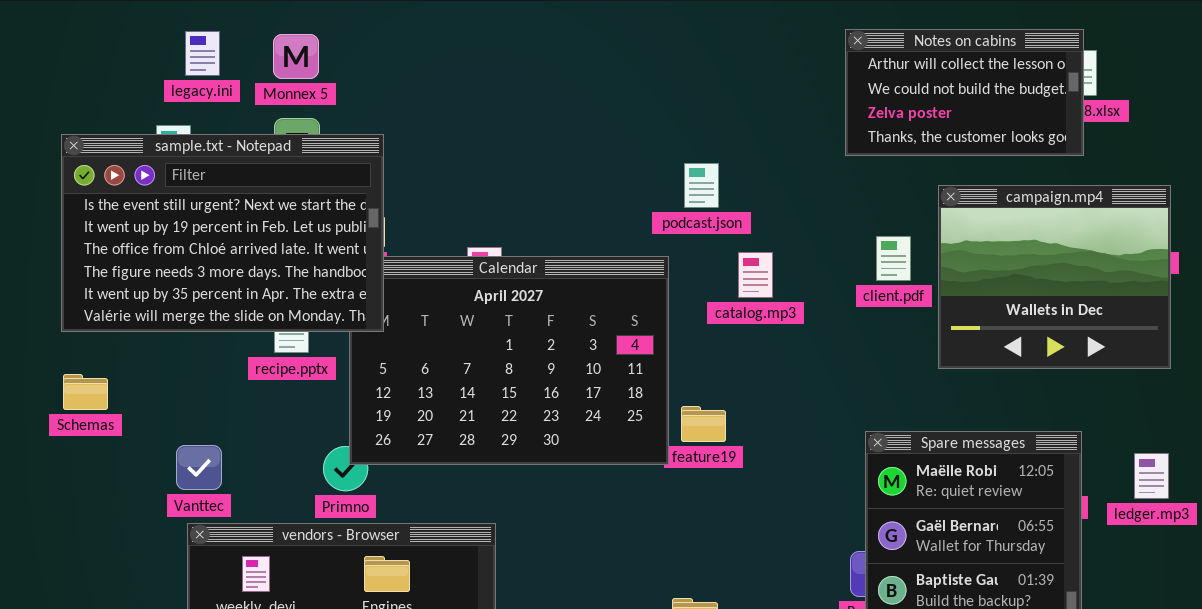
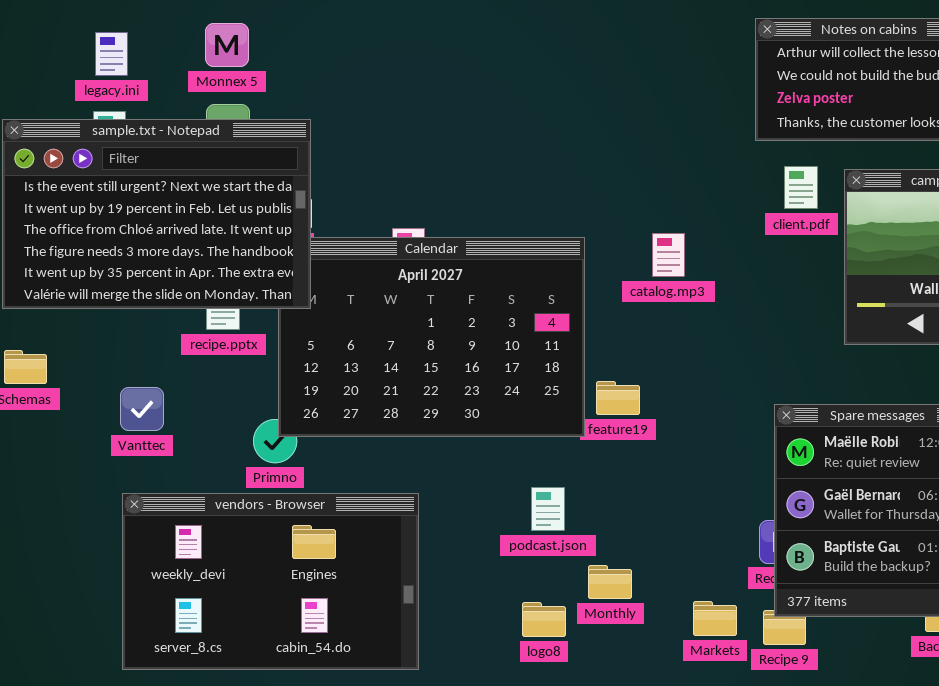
legacy.ini: [185,31,220,76] -> [95,32,128,76], moved
podcast.json: [684,163,719,208] -> [531,487,565,531], moved
client.pdf: [876,236,911,281] -> [784,166,818,209], moved
Vanttec: [176,445,222,490] -> [120,387,164,431], moved

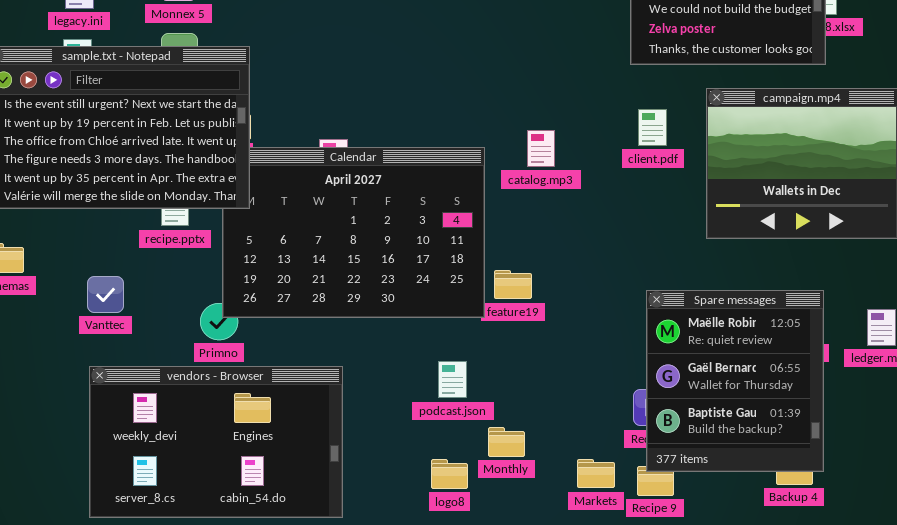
client.pdf: [784,166,818,209] -> [638,109,667,146], moved
catalog.mp3: [652,233,685,277] -> [527,130,555,167], moved

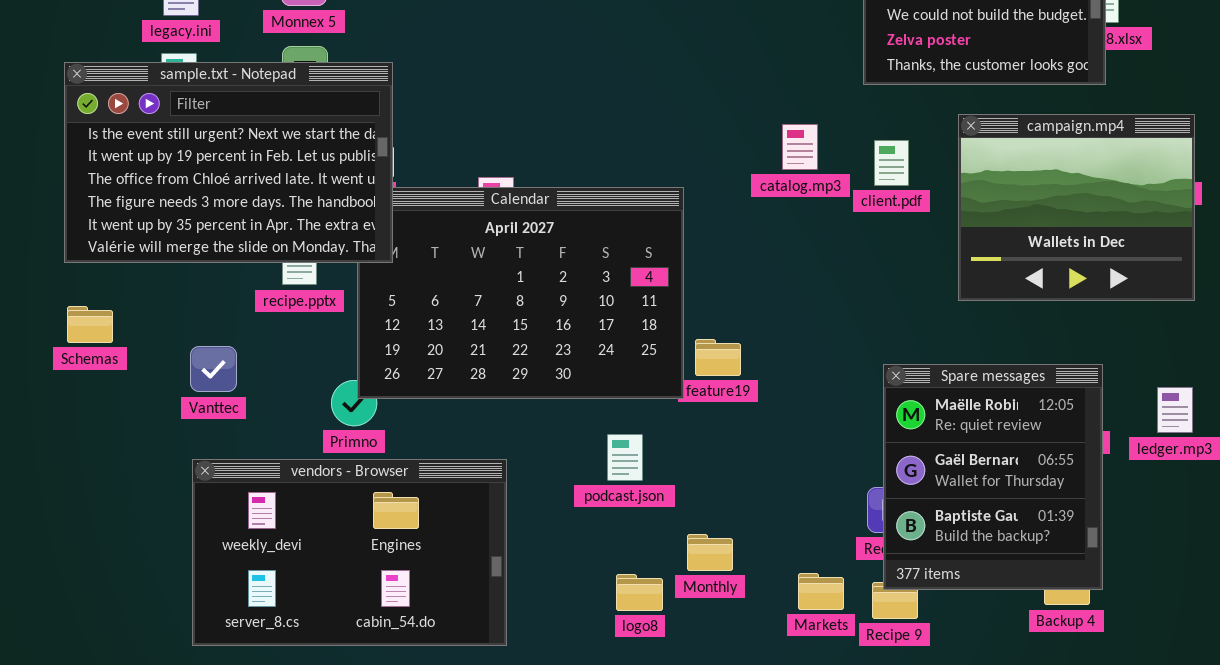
catalog.mp3: [527,130,555,167] -> [782,124,818,170], moved
podcast.json: [438,361,467,398] -> [607,434,643,481], moved

